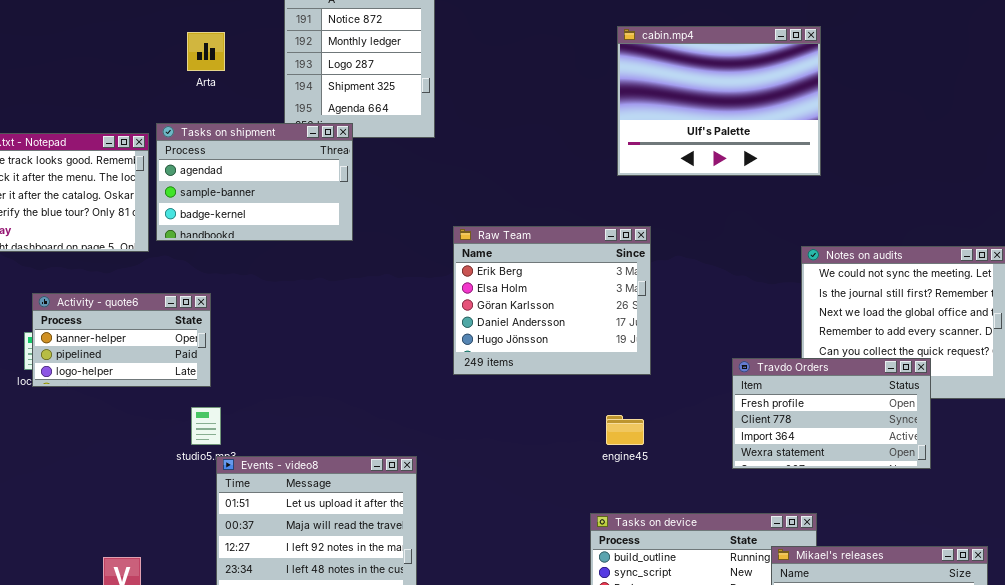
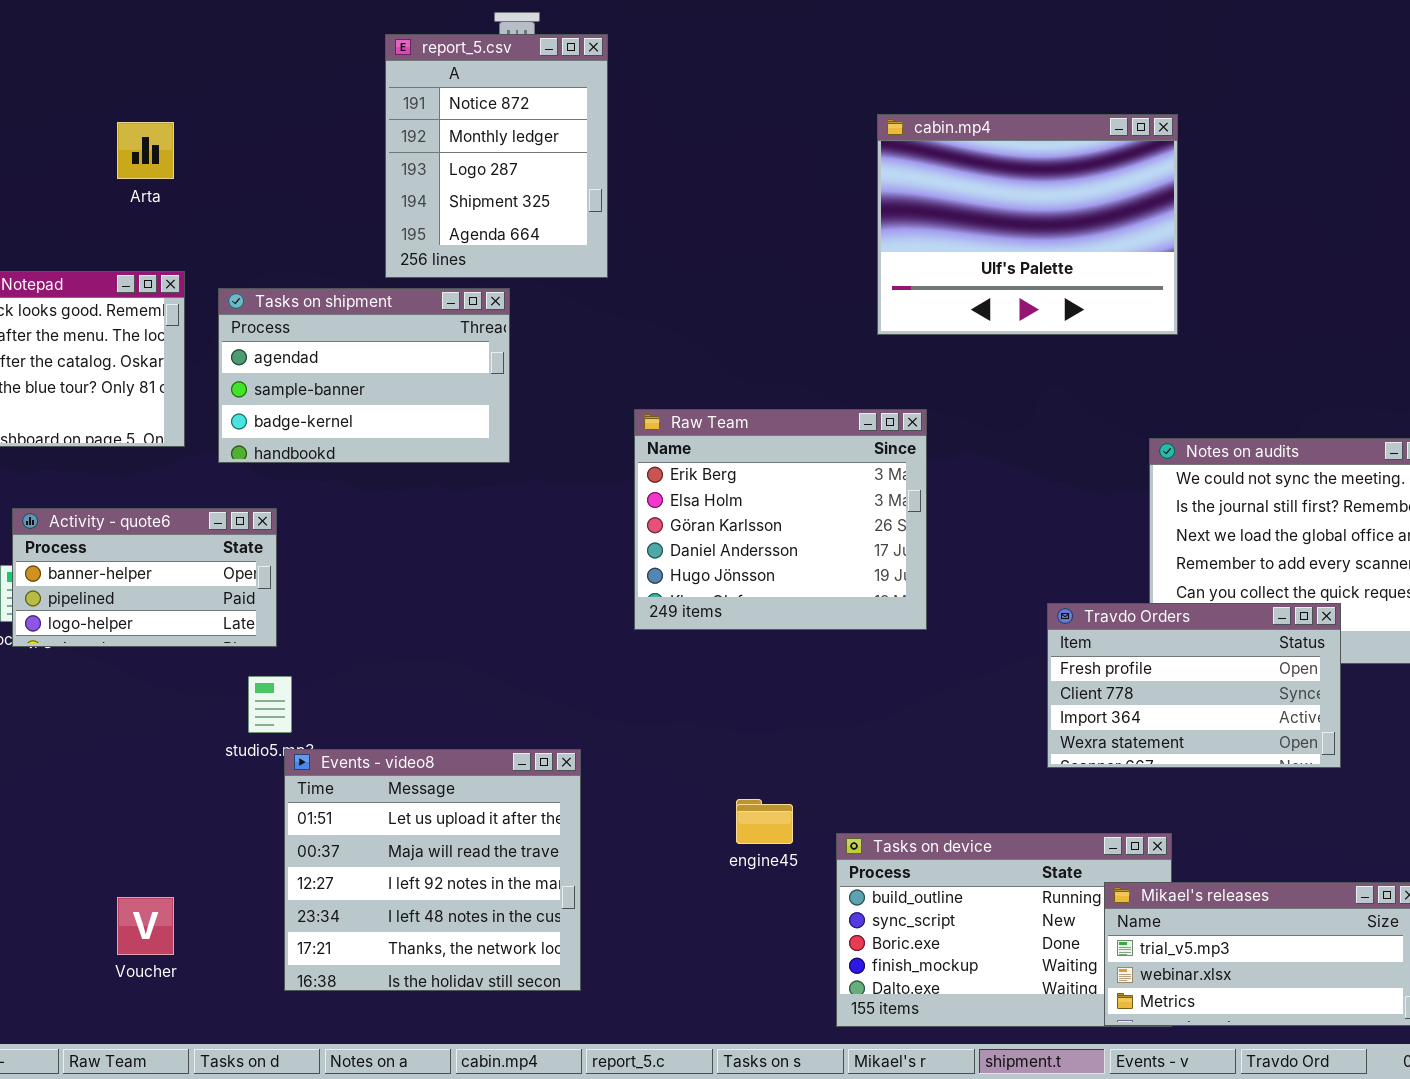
Arta: [187,32,225,71] -> [117,122,174,179], moved
Tasks on shipment: [156,123,353,241] -> [218,288,510,463], moved
engine45: [606,415,644,445] -> [736,799,793,844], moved

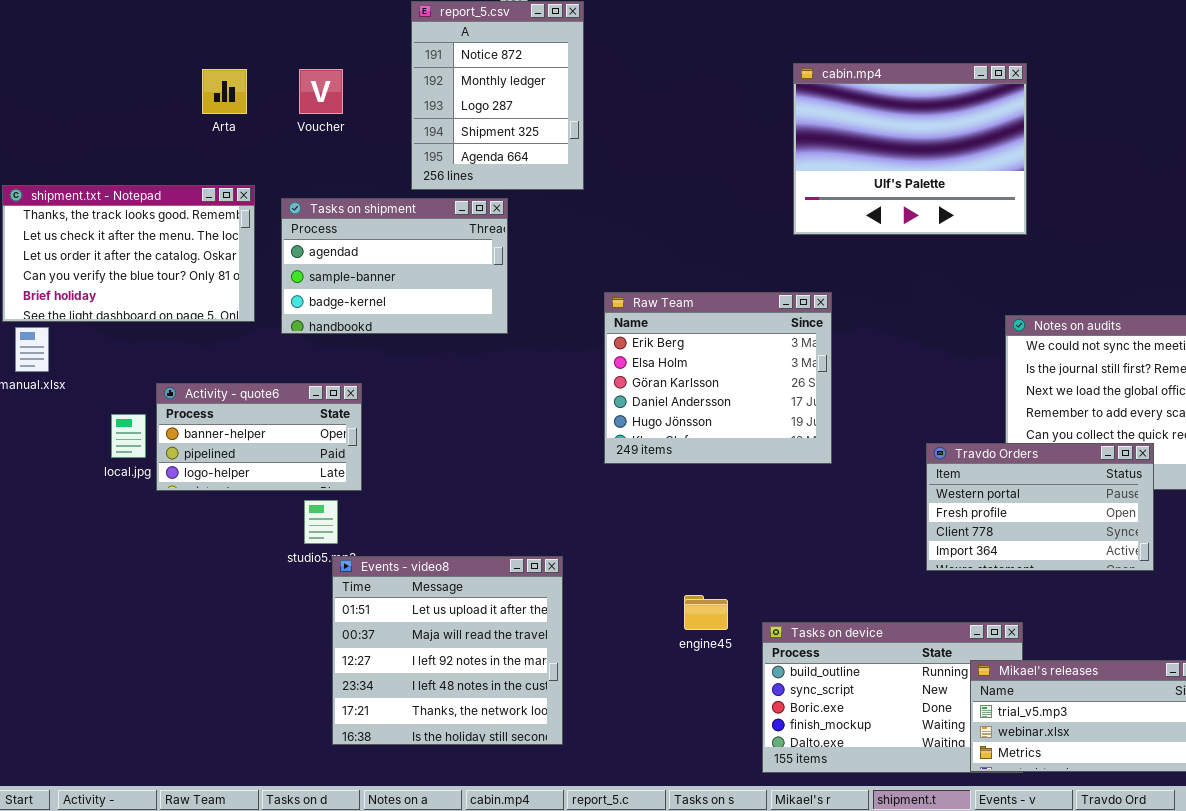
Activity - quote6: [12,508,277,647] -> [156,383,362,491], moved
Travdo Orders: [1047,603,1341,768] -> [926,443,1154,571], scrolled up 1 row
Voucher: [117,897,174,955] -> [299,69,343,114], moved

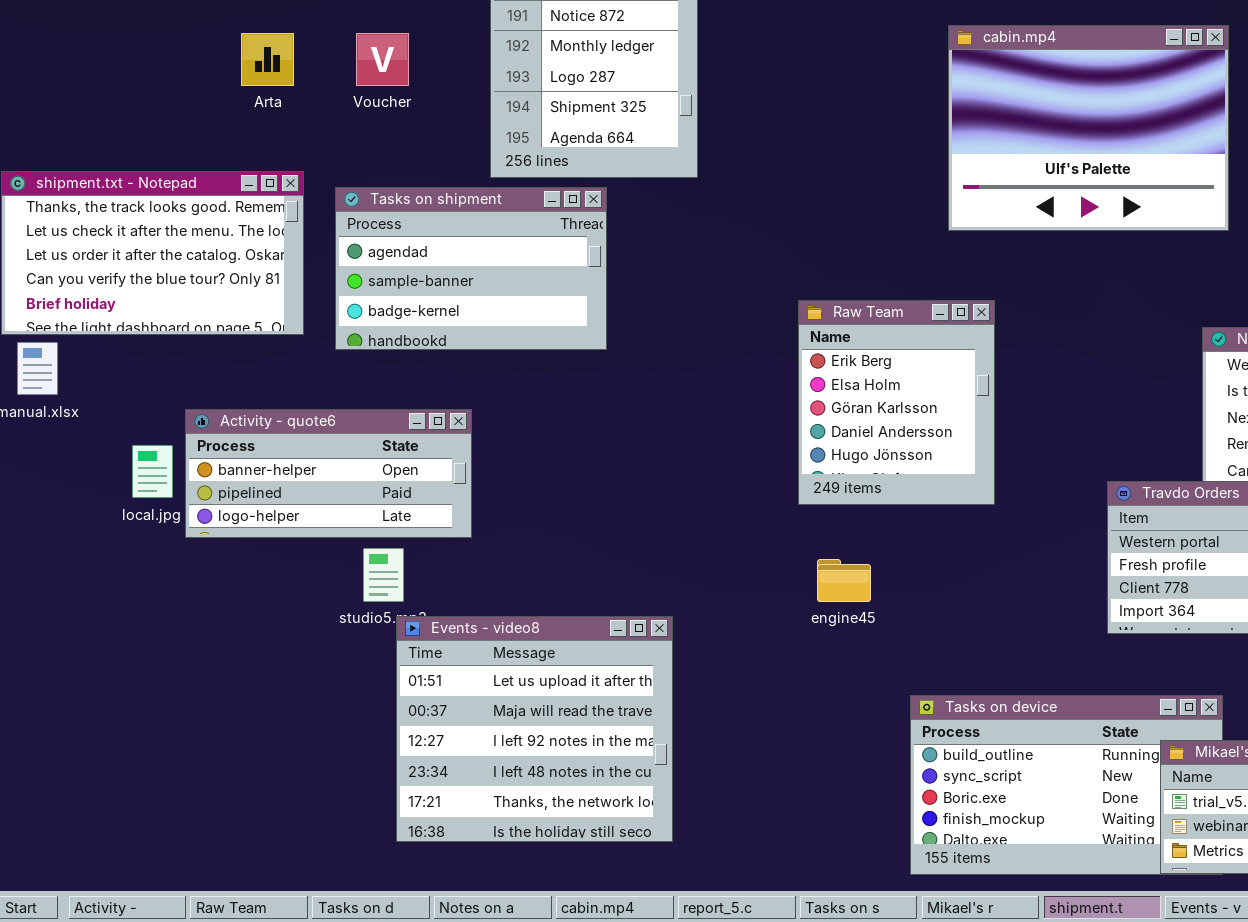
Raw Team: [604,292,832,464] -> [798,300,995,505], resized
Activity - quote6: [156,383,362,491] -> [185,409,472,538], resized
engine45: [684,595,728,630] -> [817,559,871,602], moved

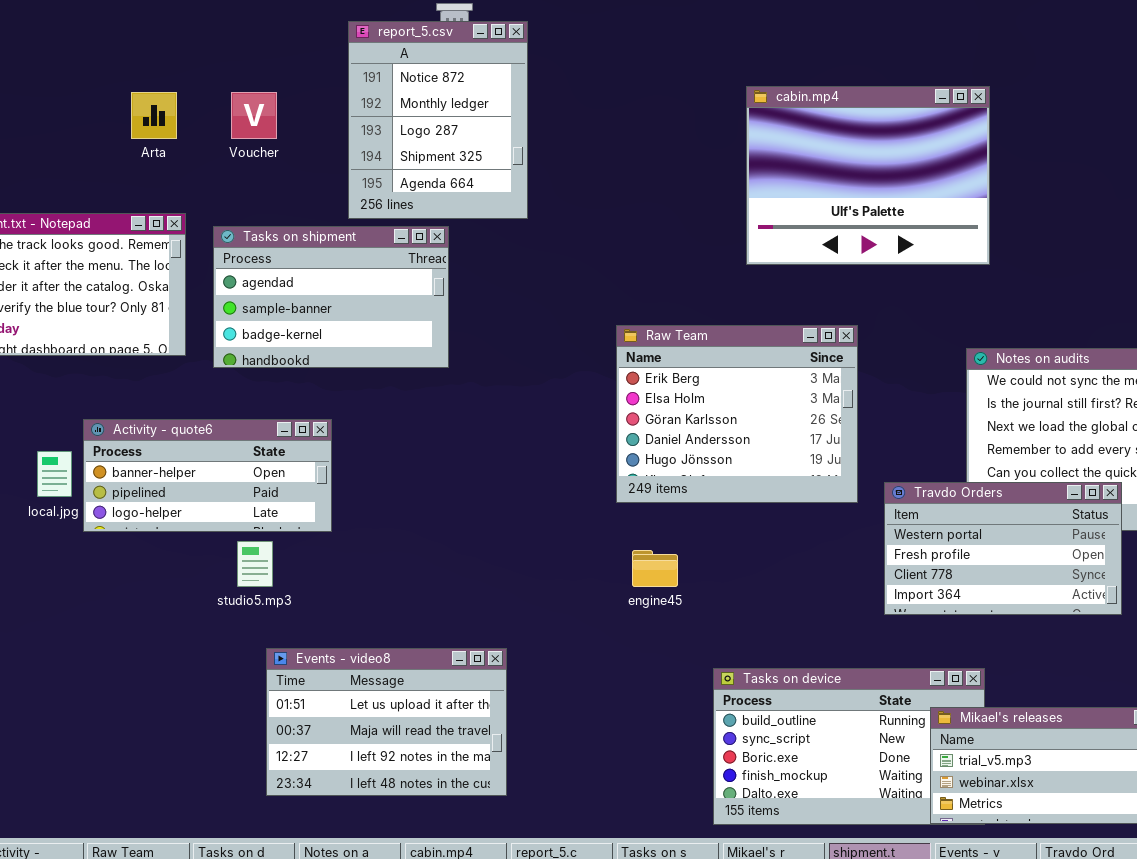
Raw Team: [798,300,995,505] -> [616,325,858,503], resized
Events - video8: [396,616,673,842] -> [266,648,507,796], resized

